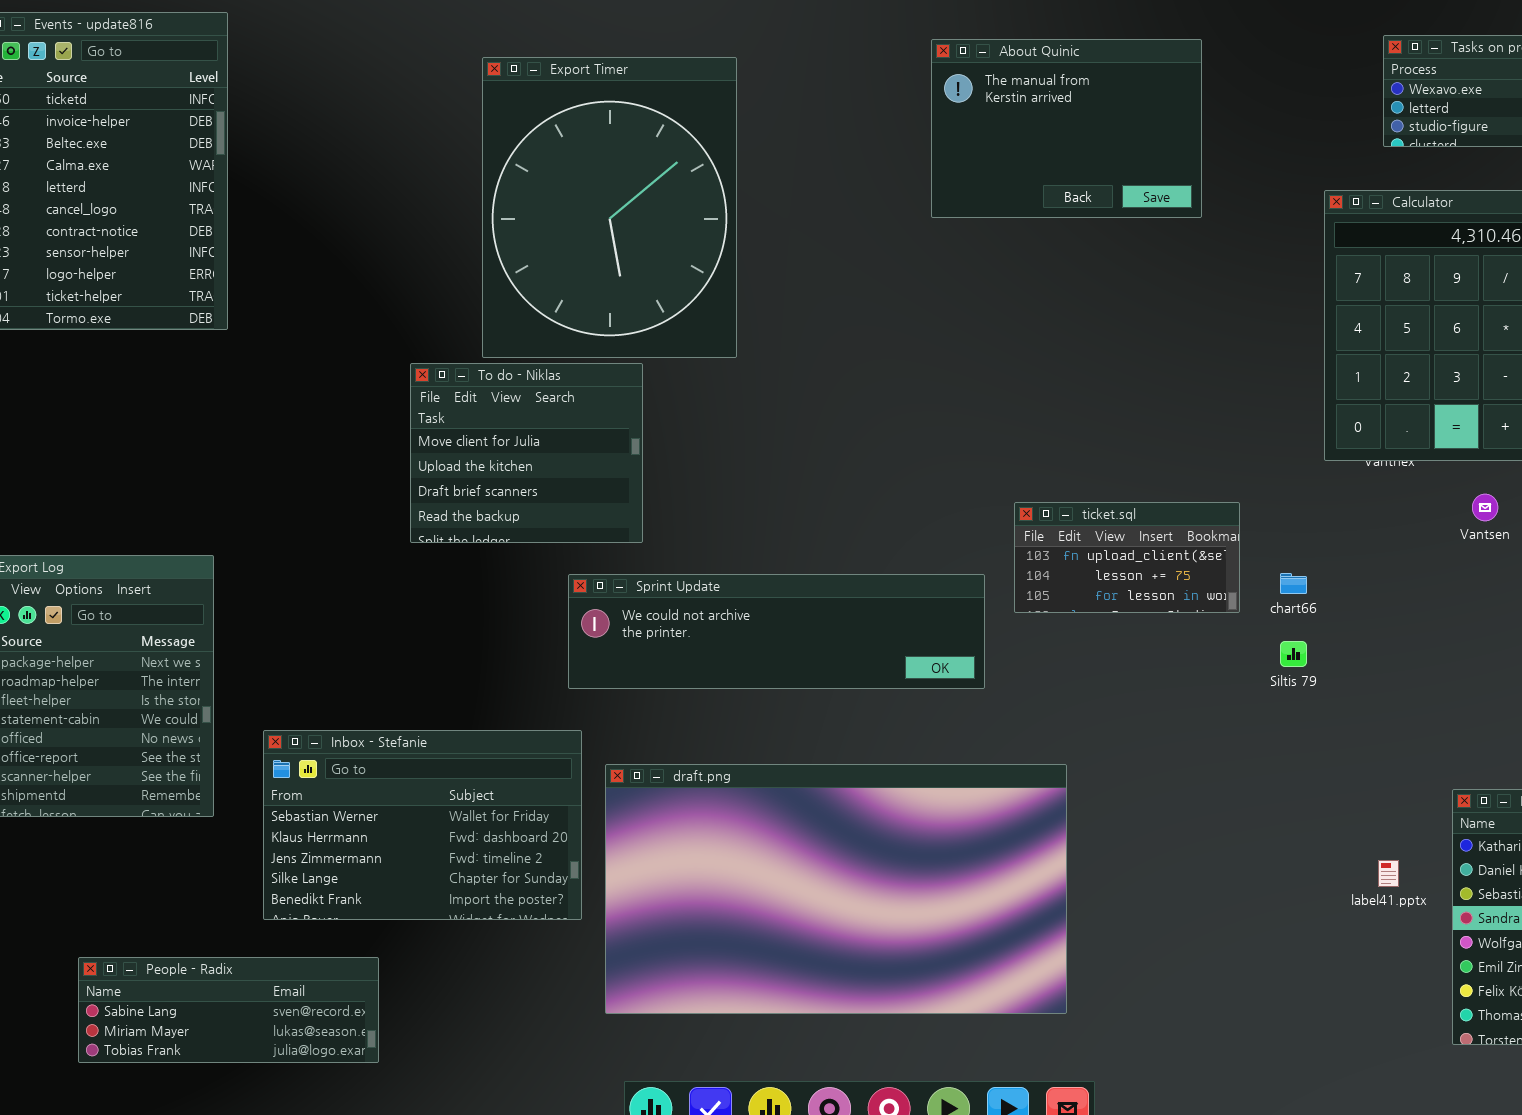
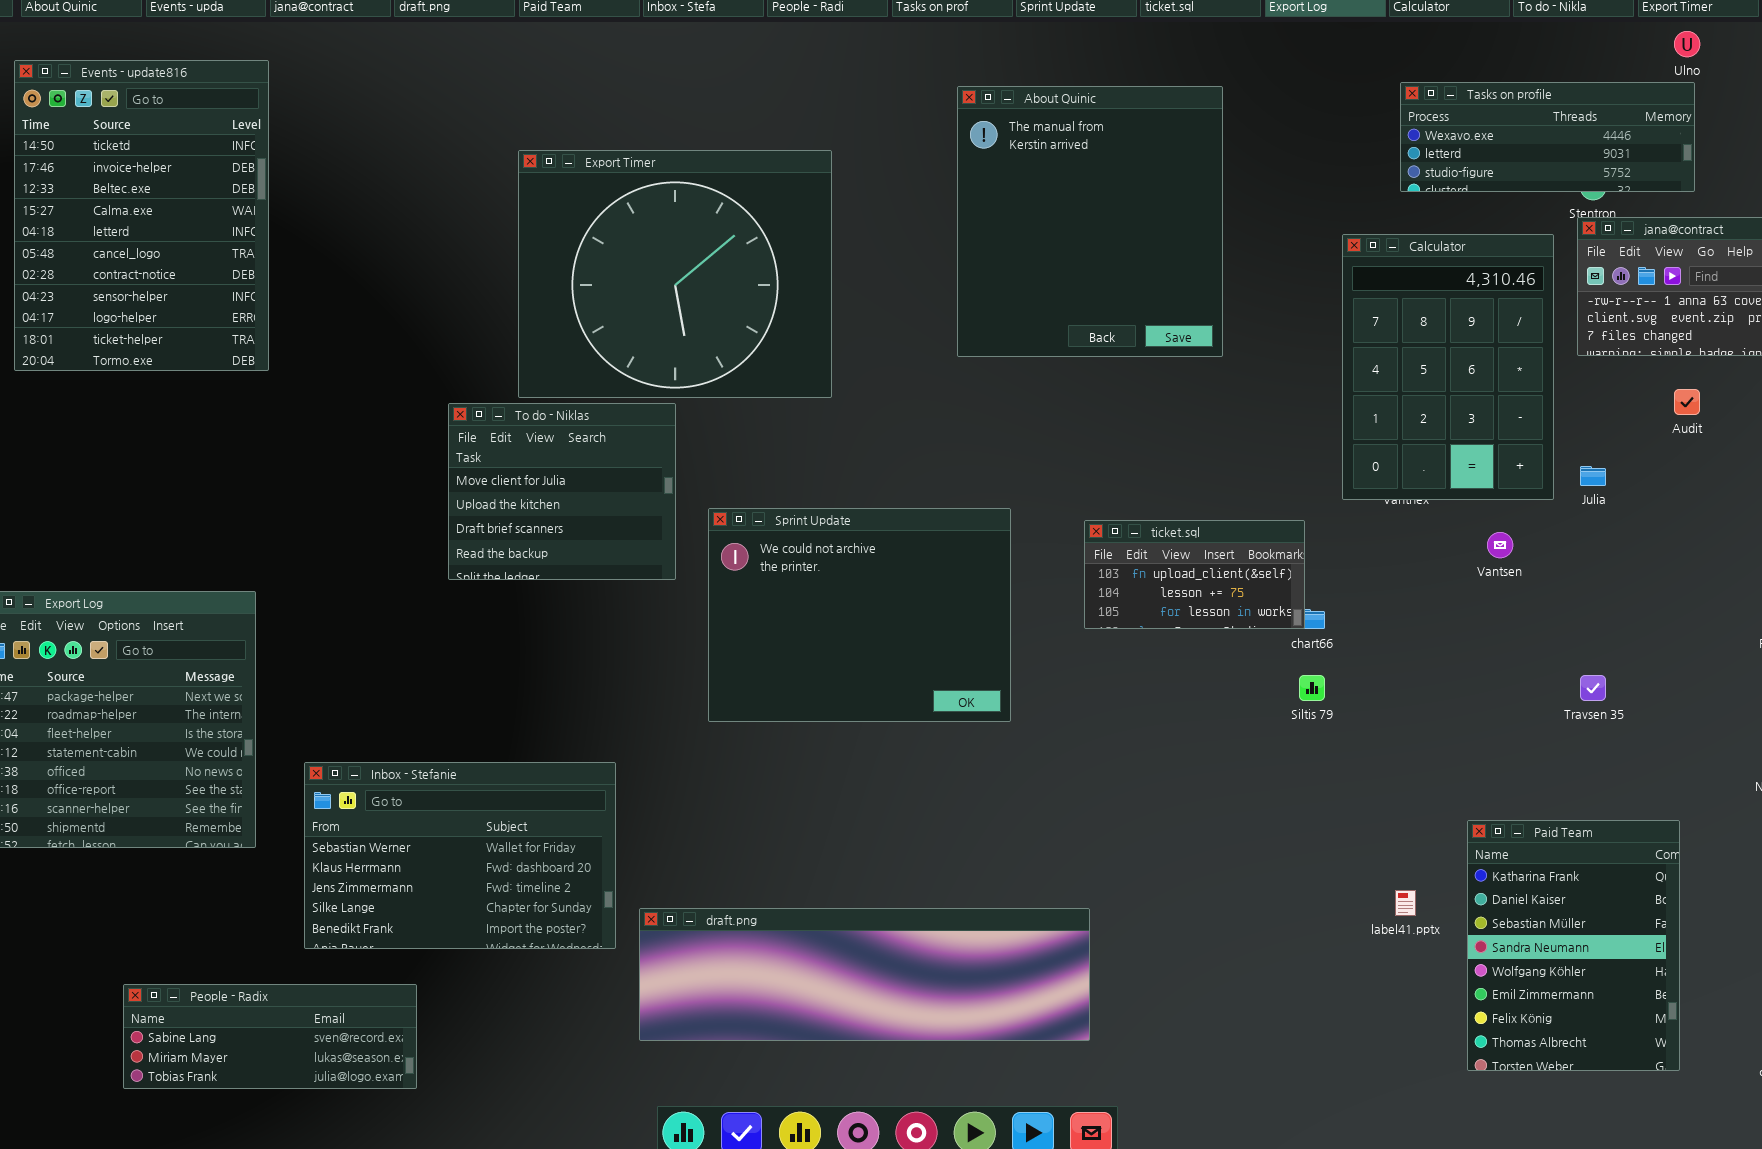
About Quinic: [931,39,1202,218] -> [957,86,1223,357], resized
Export Timer: [482,57,737,358] -> [518,150,832,398], resized
ticket.sql: [1014,502,1240,613] -> [1084,520,1305,629], moved
Sprint Update: [568,574,985,689] -> [708,508,1011,722], resized
draft.png: [605,764,1067,1014] -> [639,908,1090,1041], resized

